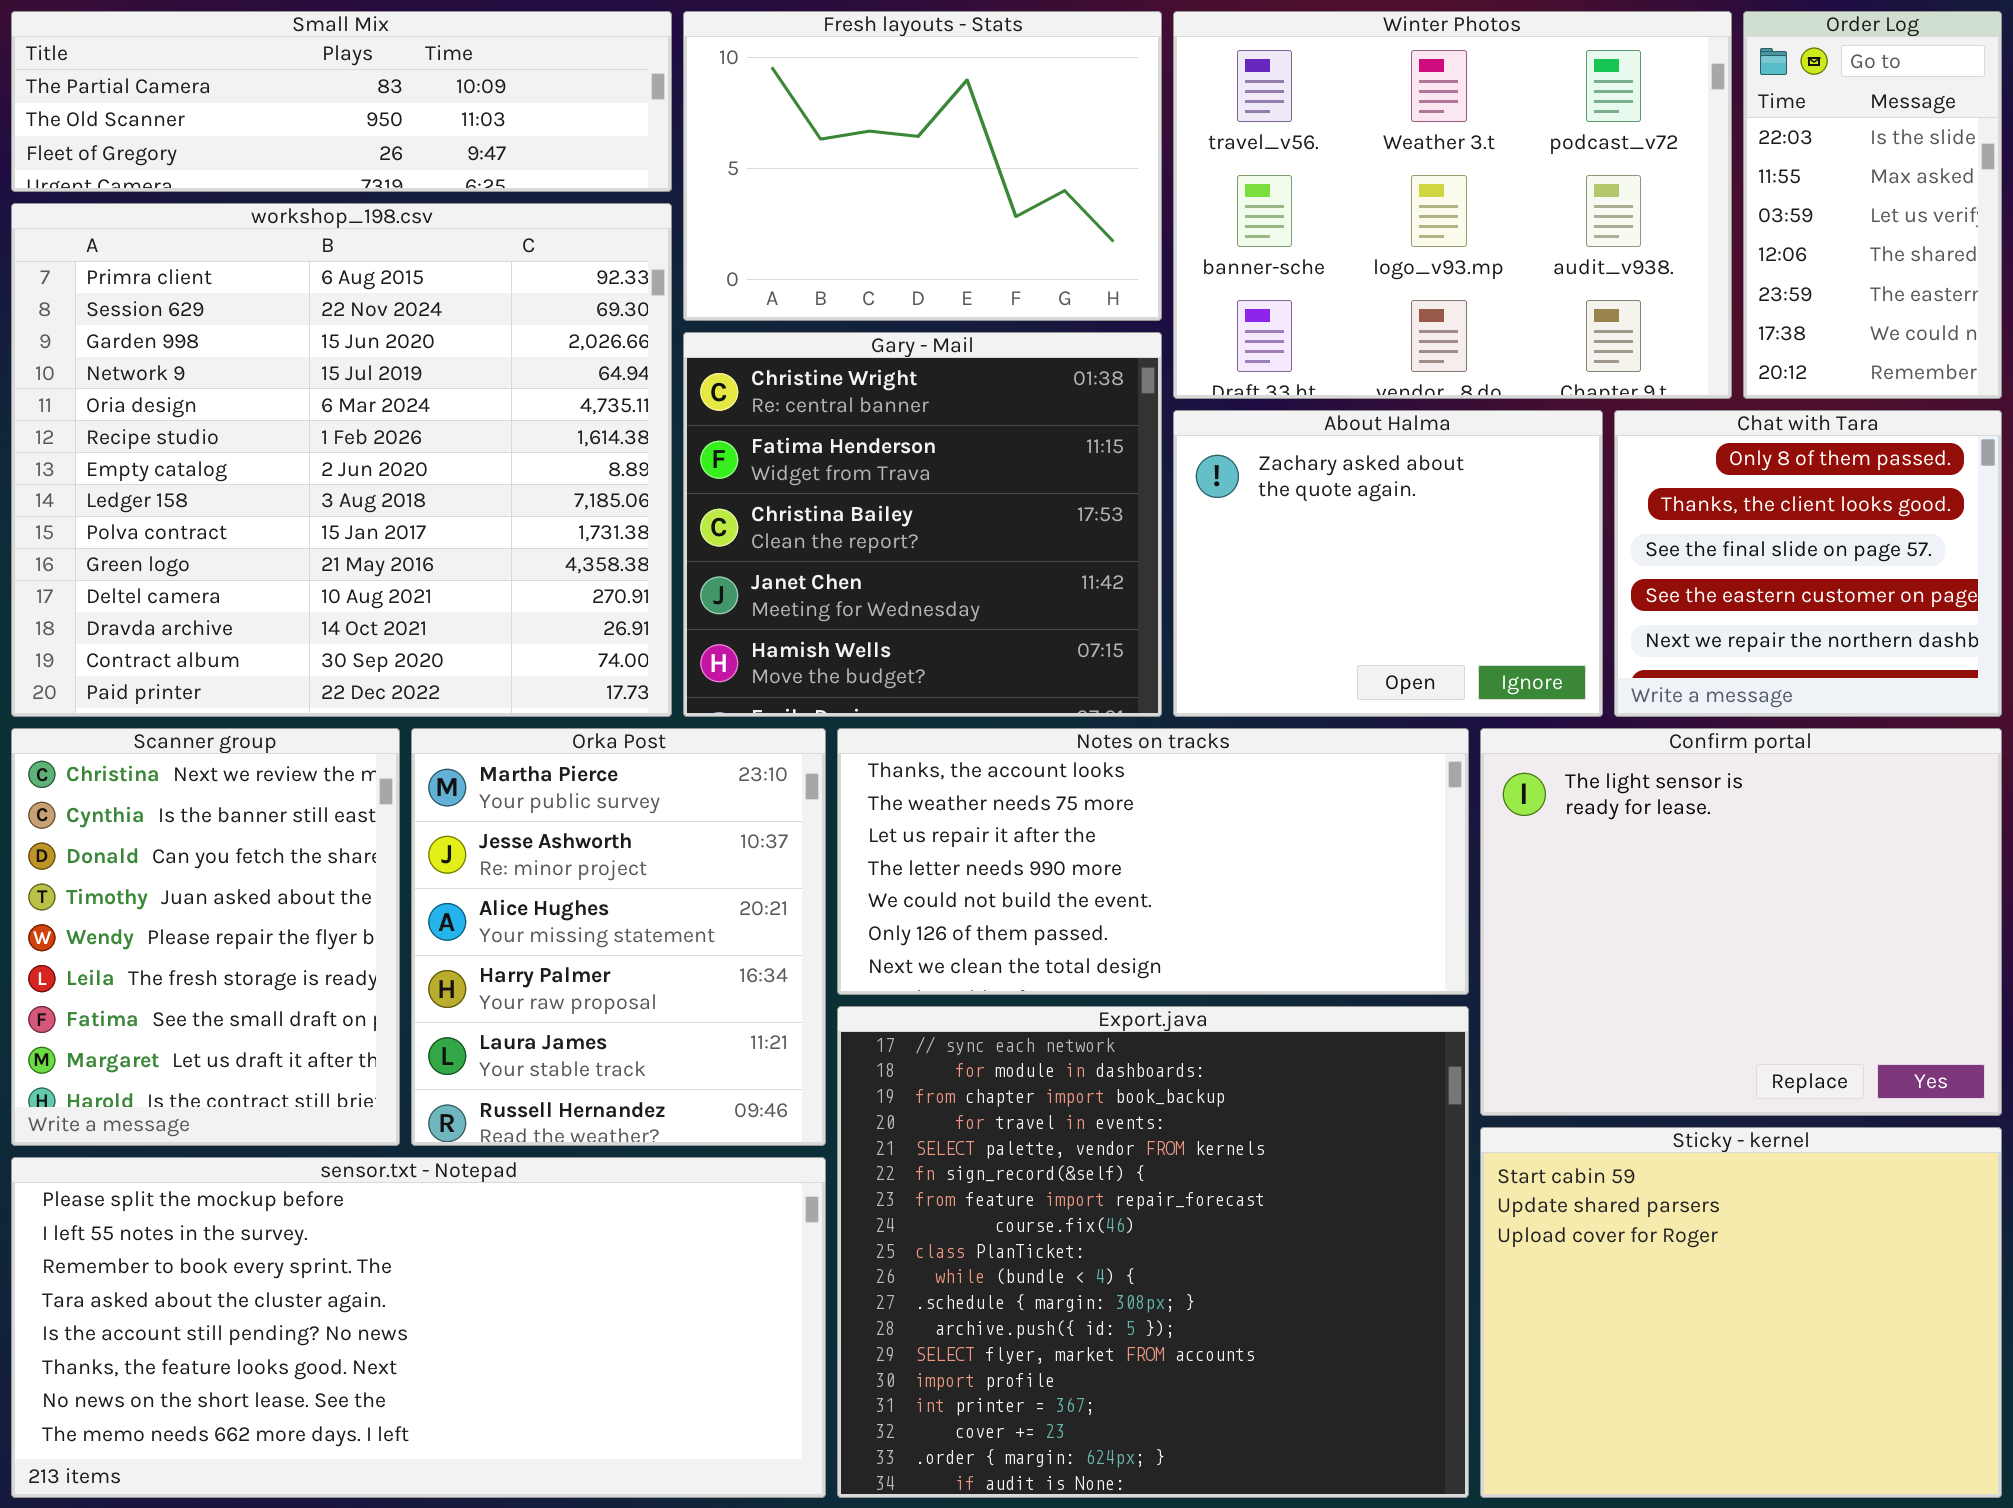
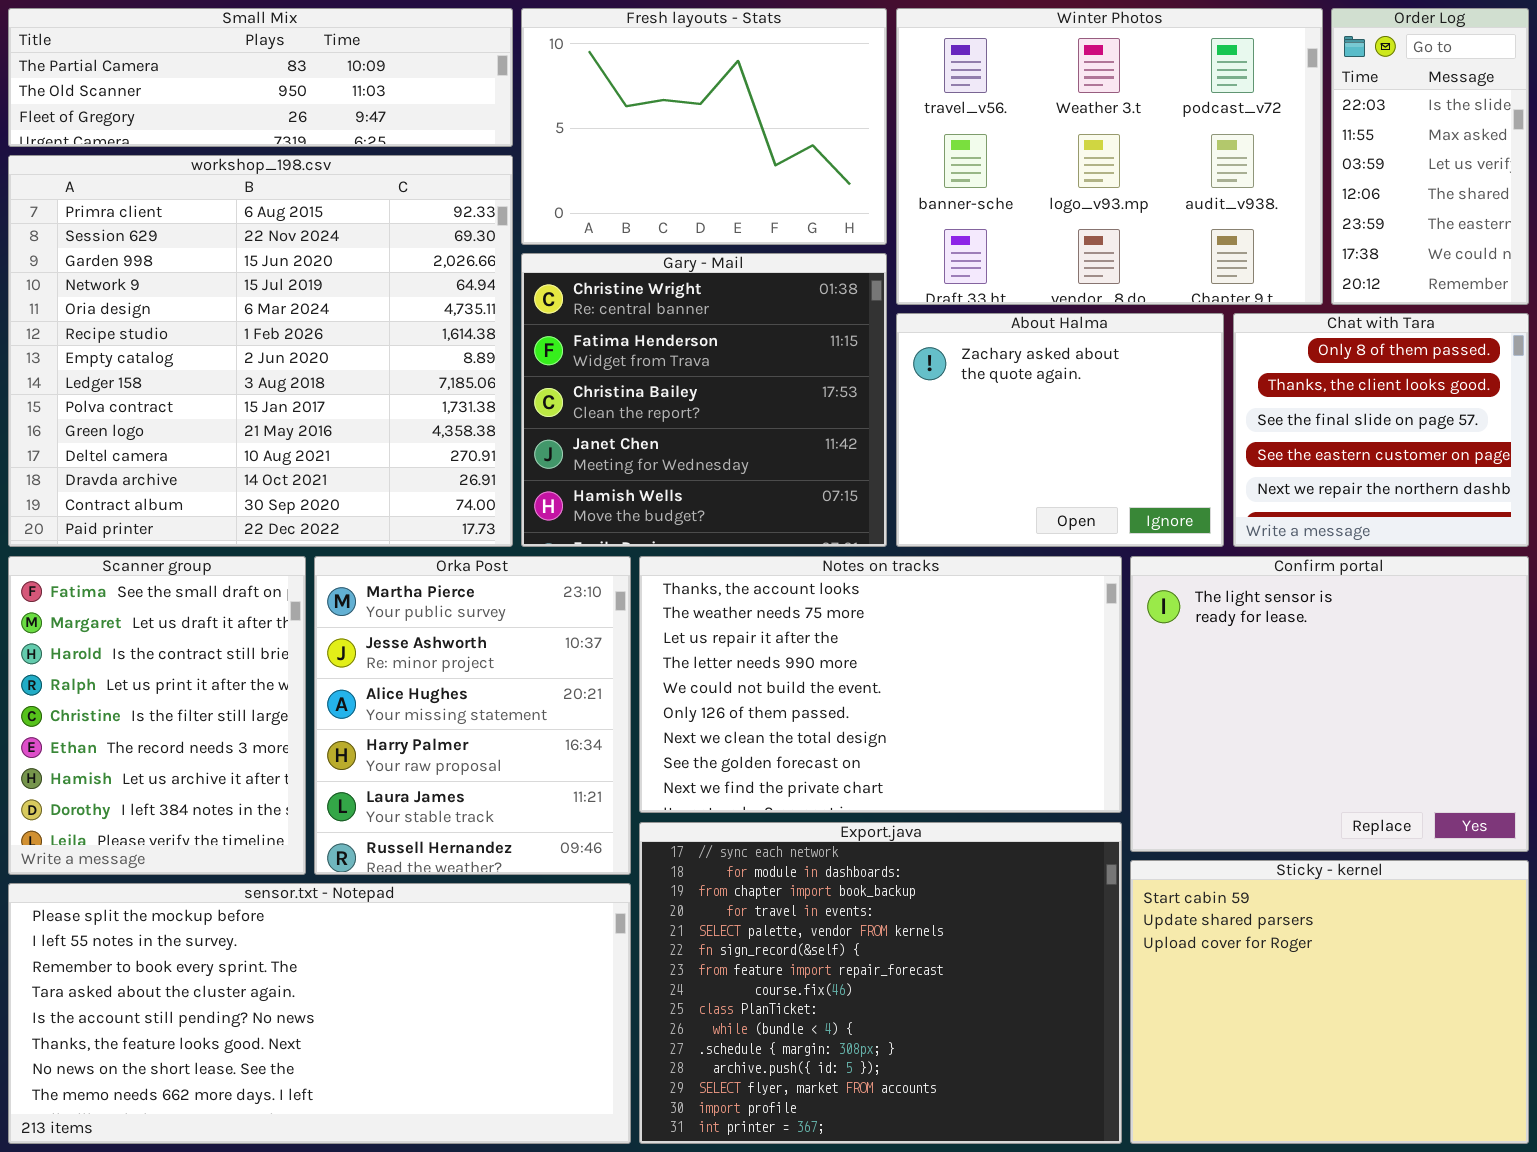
Scanner group: [11,728,400,1146] -> [8,556,306,875], scrolled down 6 rows
Notes on tracks: [837,728,1469,995] -> [639,556,1122,813], resized
Export.java: [837,1006,1469,1498] -> [639,822,1122,1144], resized

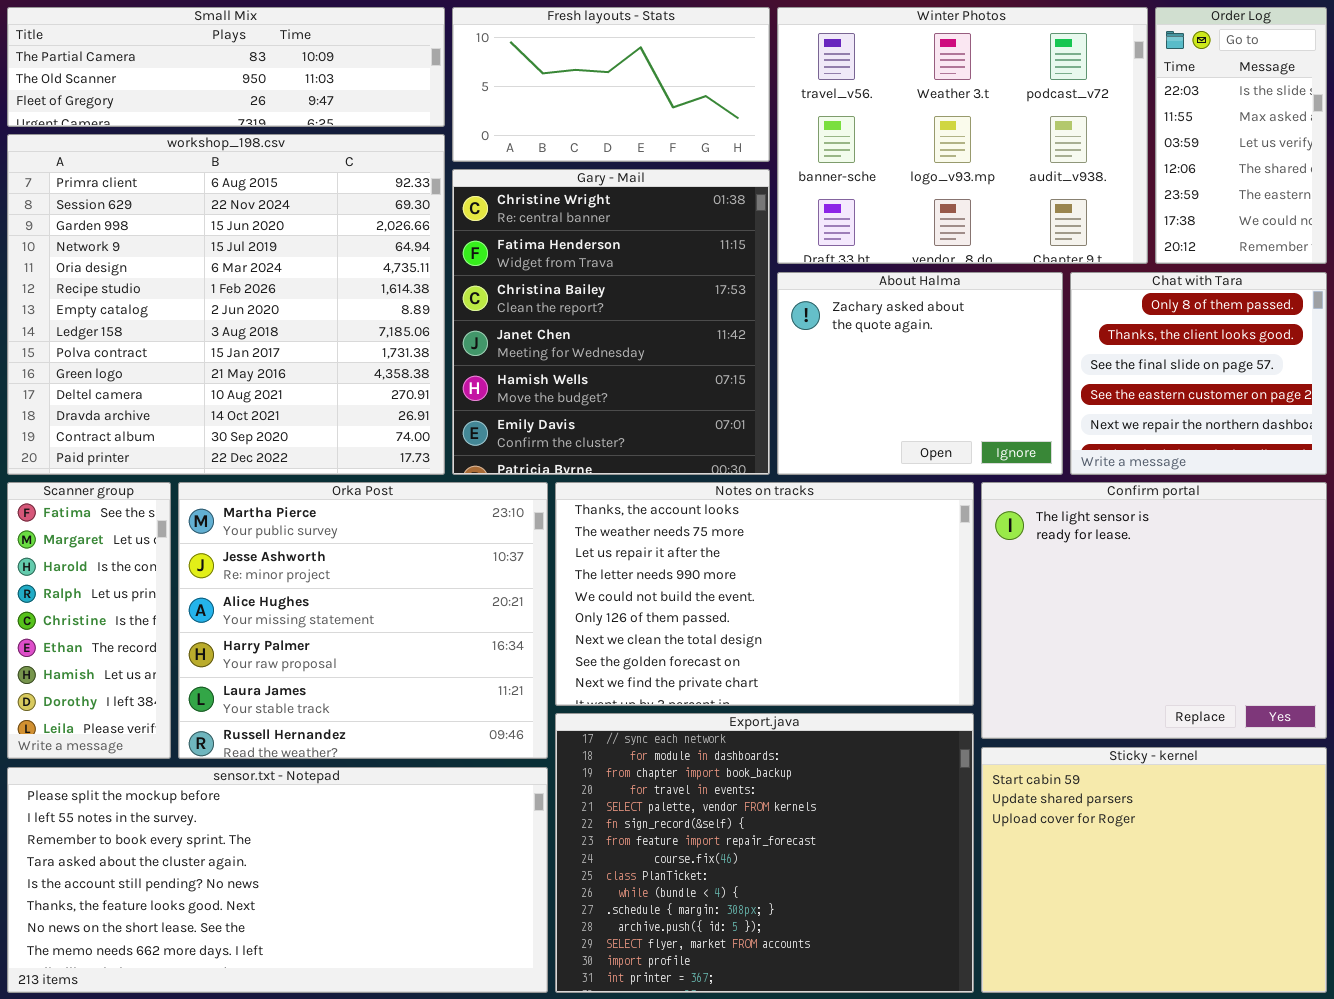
Fresh layouts - Stats: [521,8,887,245] -> [452,7,770,162], resized
Gary - Mail: [521,253,887,547] -> [452,169,770,475], resized
Scanner group: [8,556,306,875] -> [7,482,171,759], resized
Orka Post: [314,556,631,875] -> [178,482,548,759], resized

